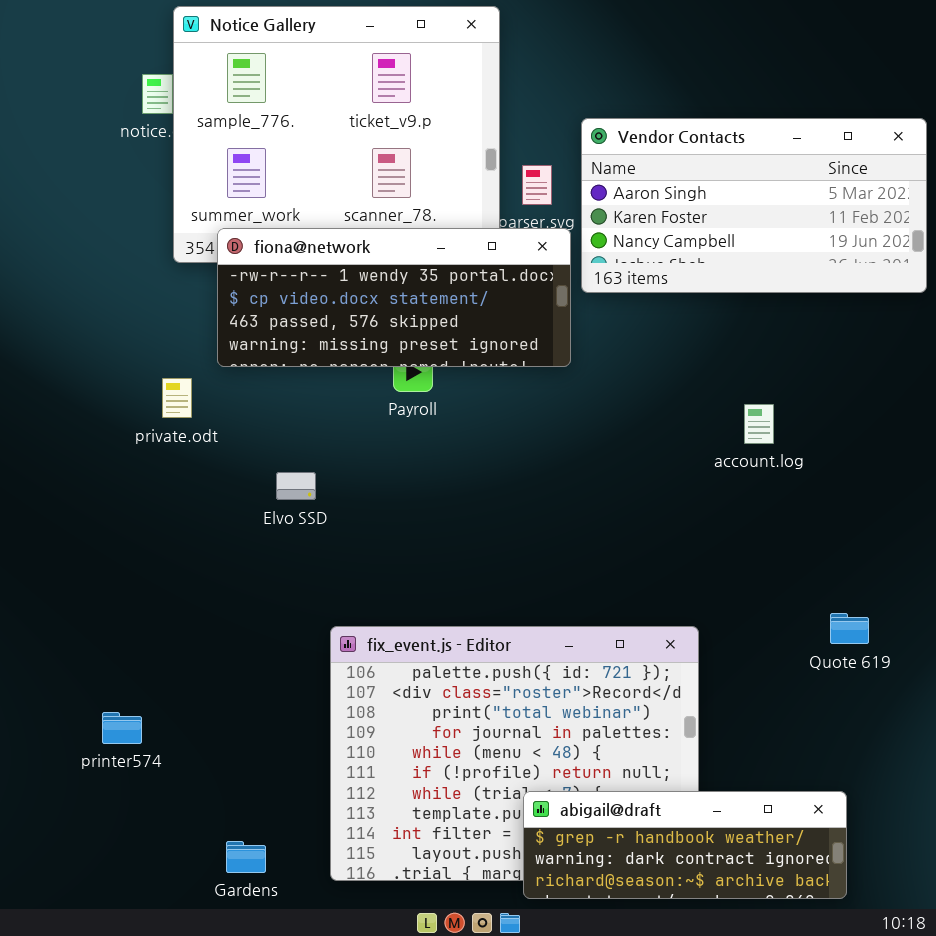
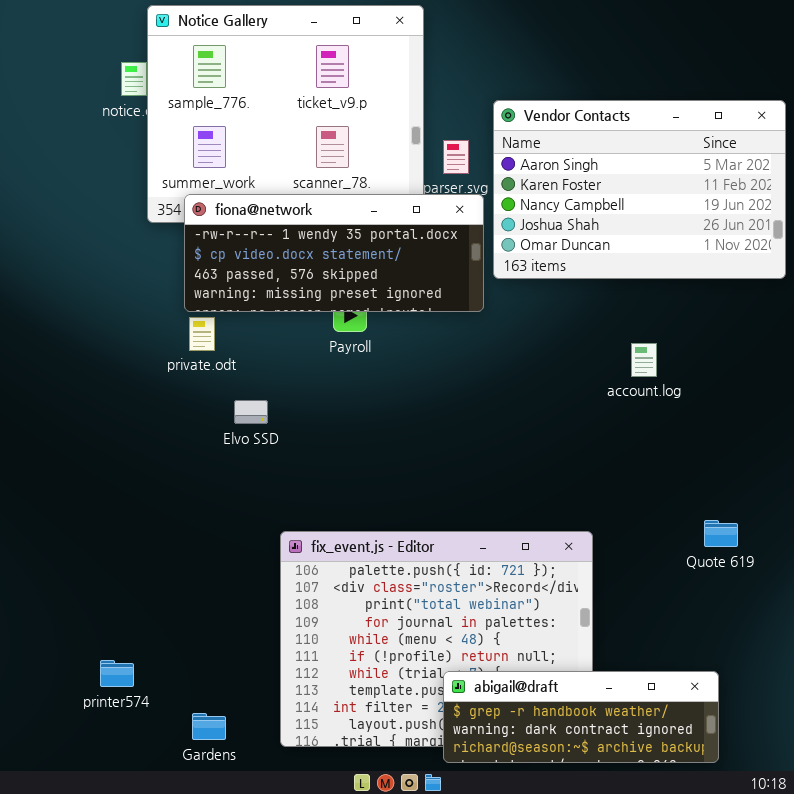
Vendor Contacts: [581,118,927,293] -> [493,100,786,279], resized
private.odt: [162,378,192,418] -> [189,317,215,351], moved
printer574: [102,712,142,744] -> [100,660,134,687], moved

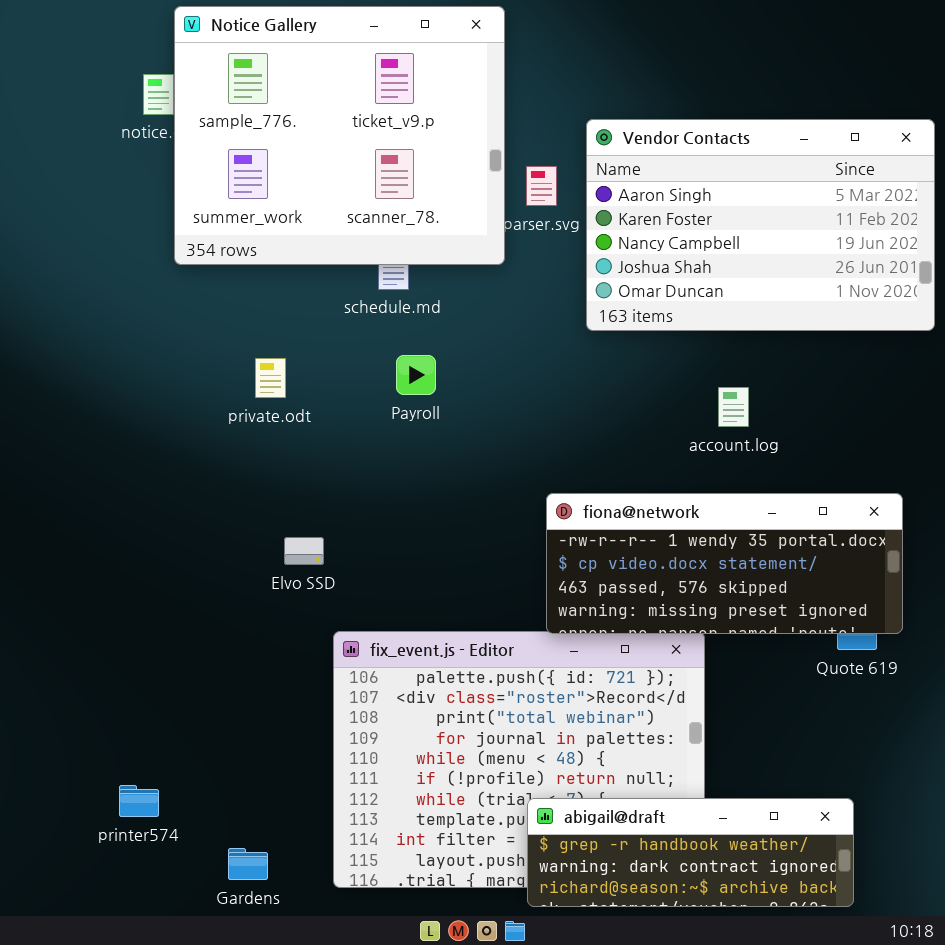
fiona@network: [184,194,484,312] -> [546,493,903,634], moved
private.odt: [189,317,215,351] -> [255,358,286,398], moved
account.log: [631,343,657,377] -> [718,387,749,427], moved
Elvo SSD: [234,400,268,424] -> [284,537,324,565], moved

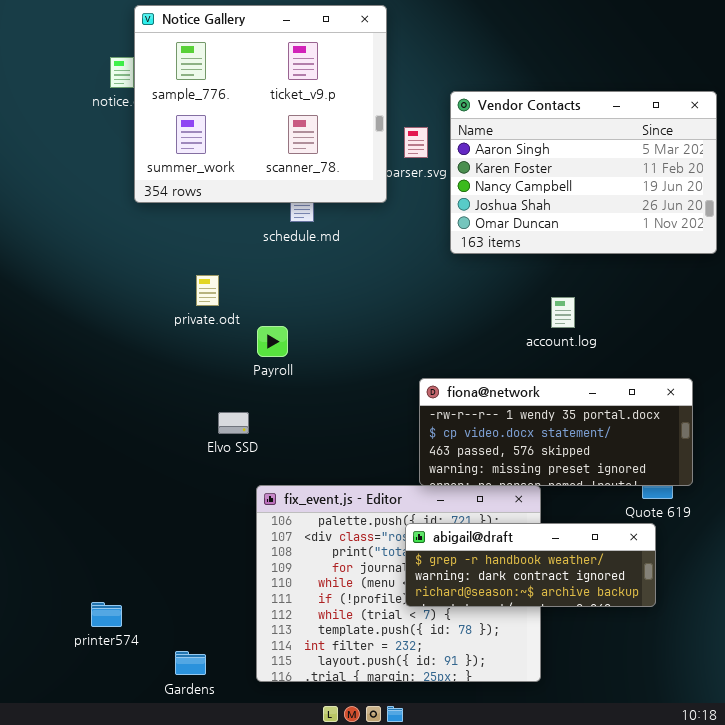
Payroll: [396,355,436,395] -> [257,326,288,357], moved
abigail@draft: [527,798,854,907] -> [405,523,656,607], moved

